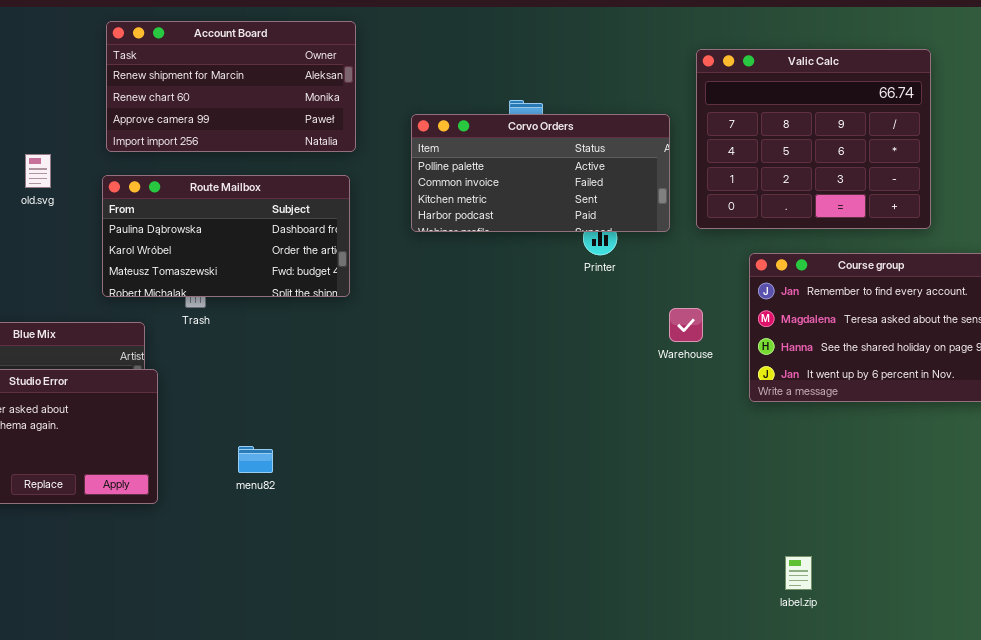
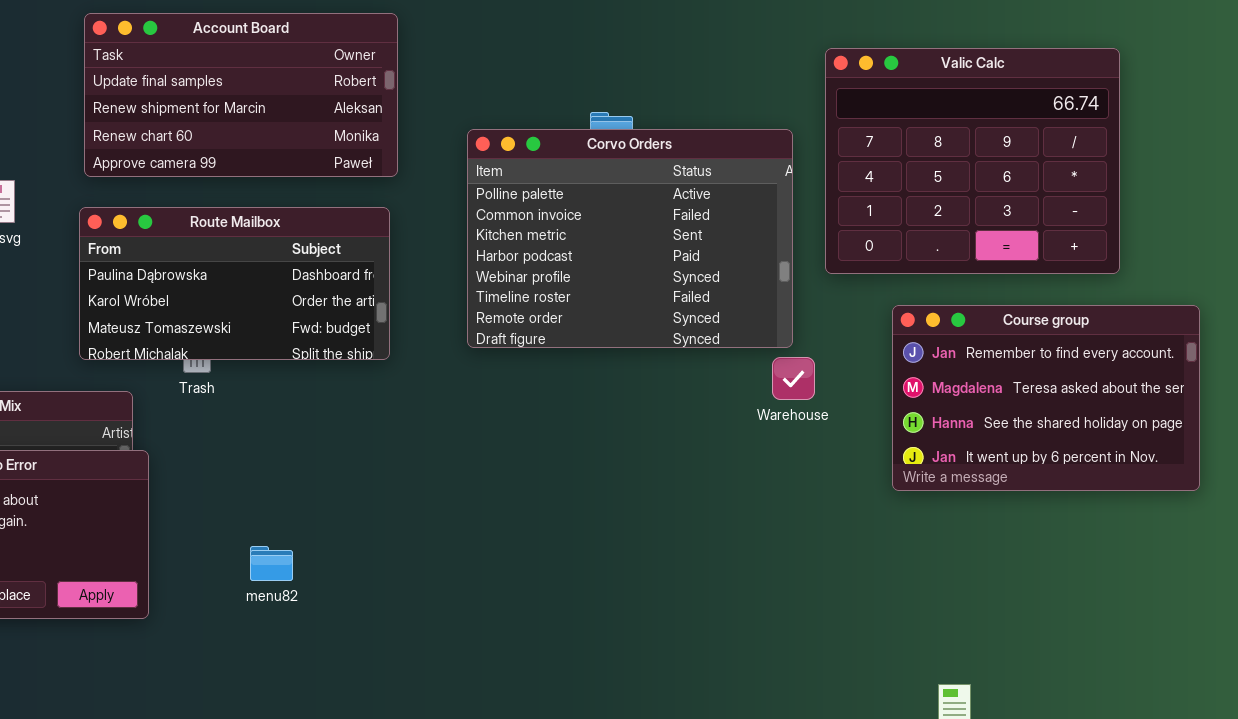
Account Board: [106,21,356,152] -> [84,13,398,177], scrolled up 1 row
Corvo Orders: [411,114,670,232] -> [467,129,793,348], resized
Warehouse: [669,308,703,342] -> [772,357,815,400], moved

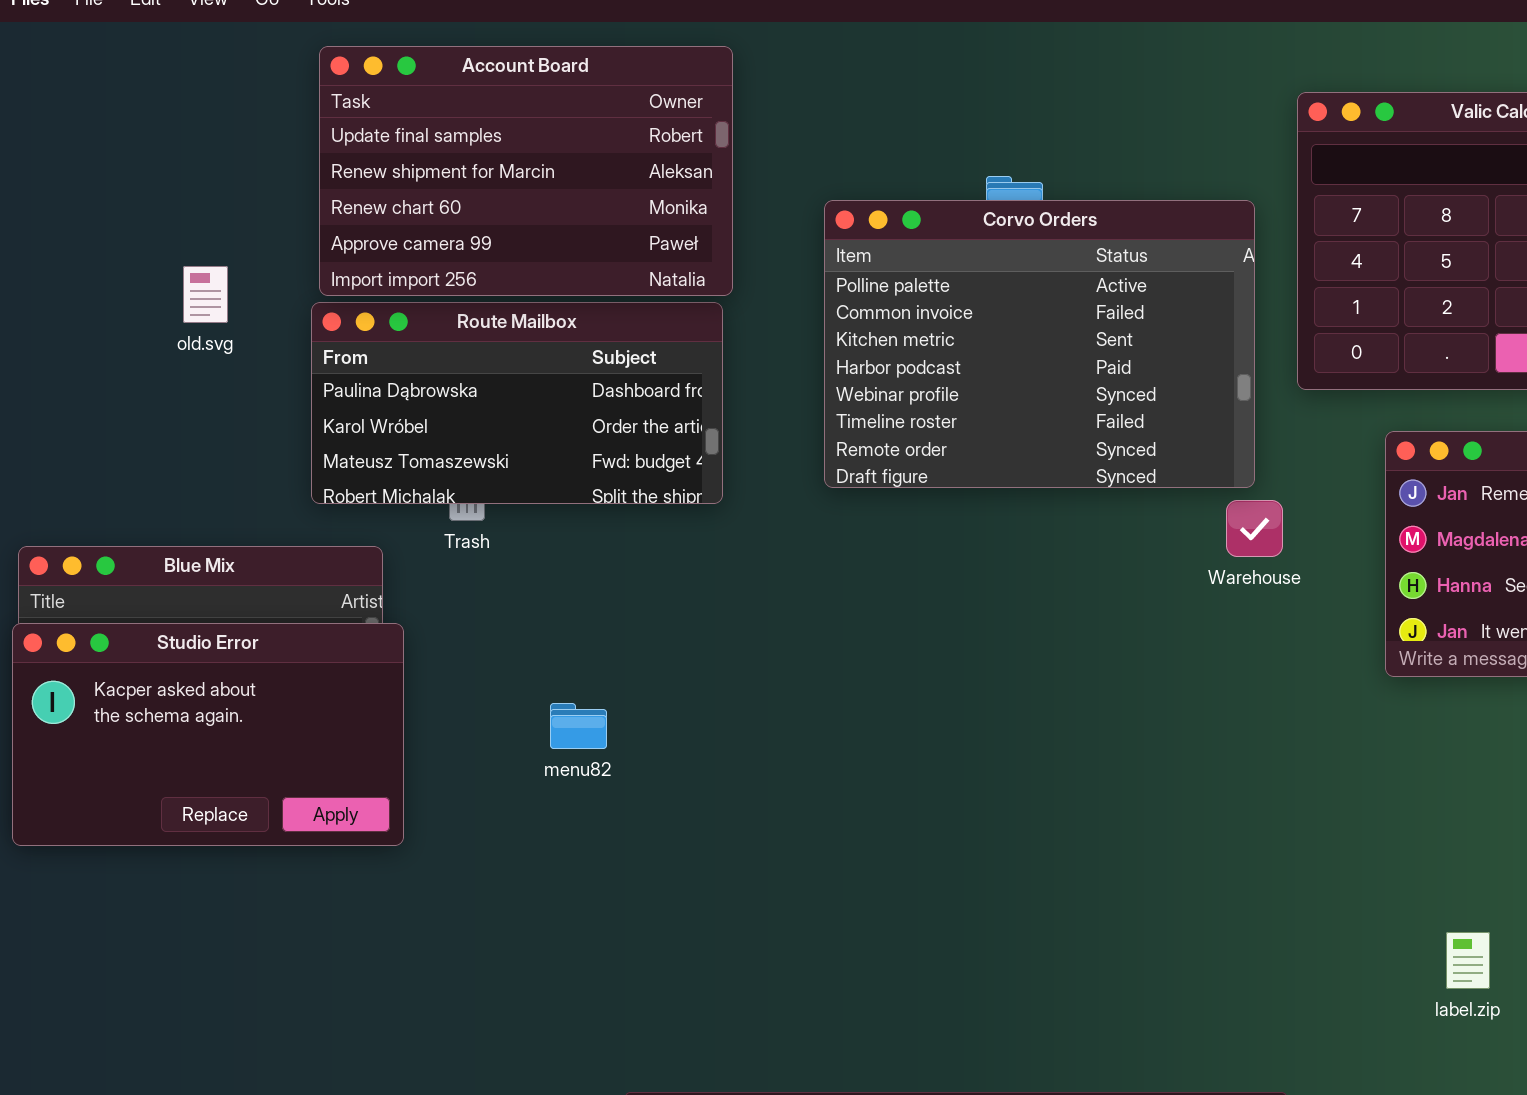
Account Board: [84,13,398,177] -> [319,46,733,296], resized
menu82: [250,546,293,581] -> [550,703,607,749], moved

